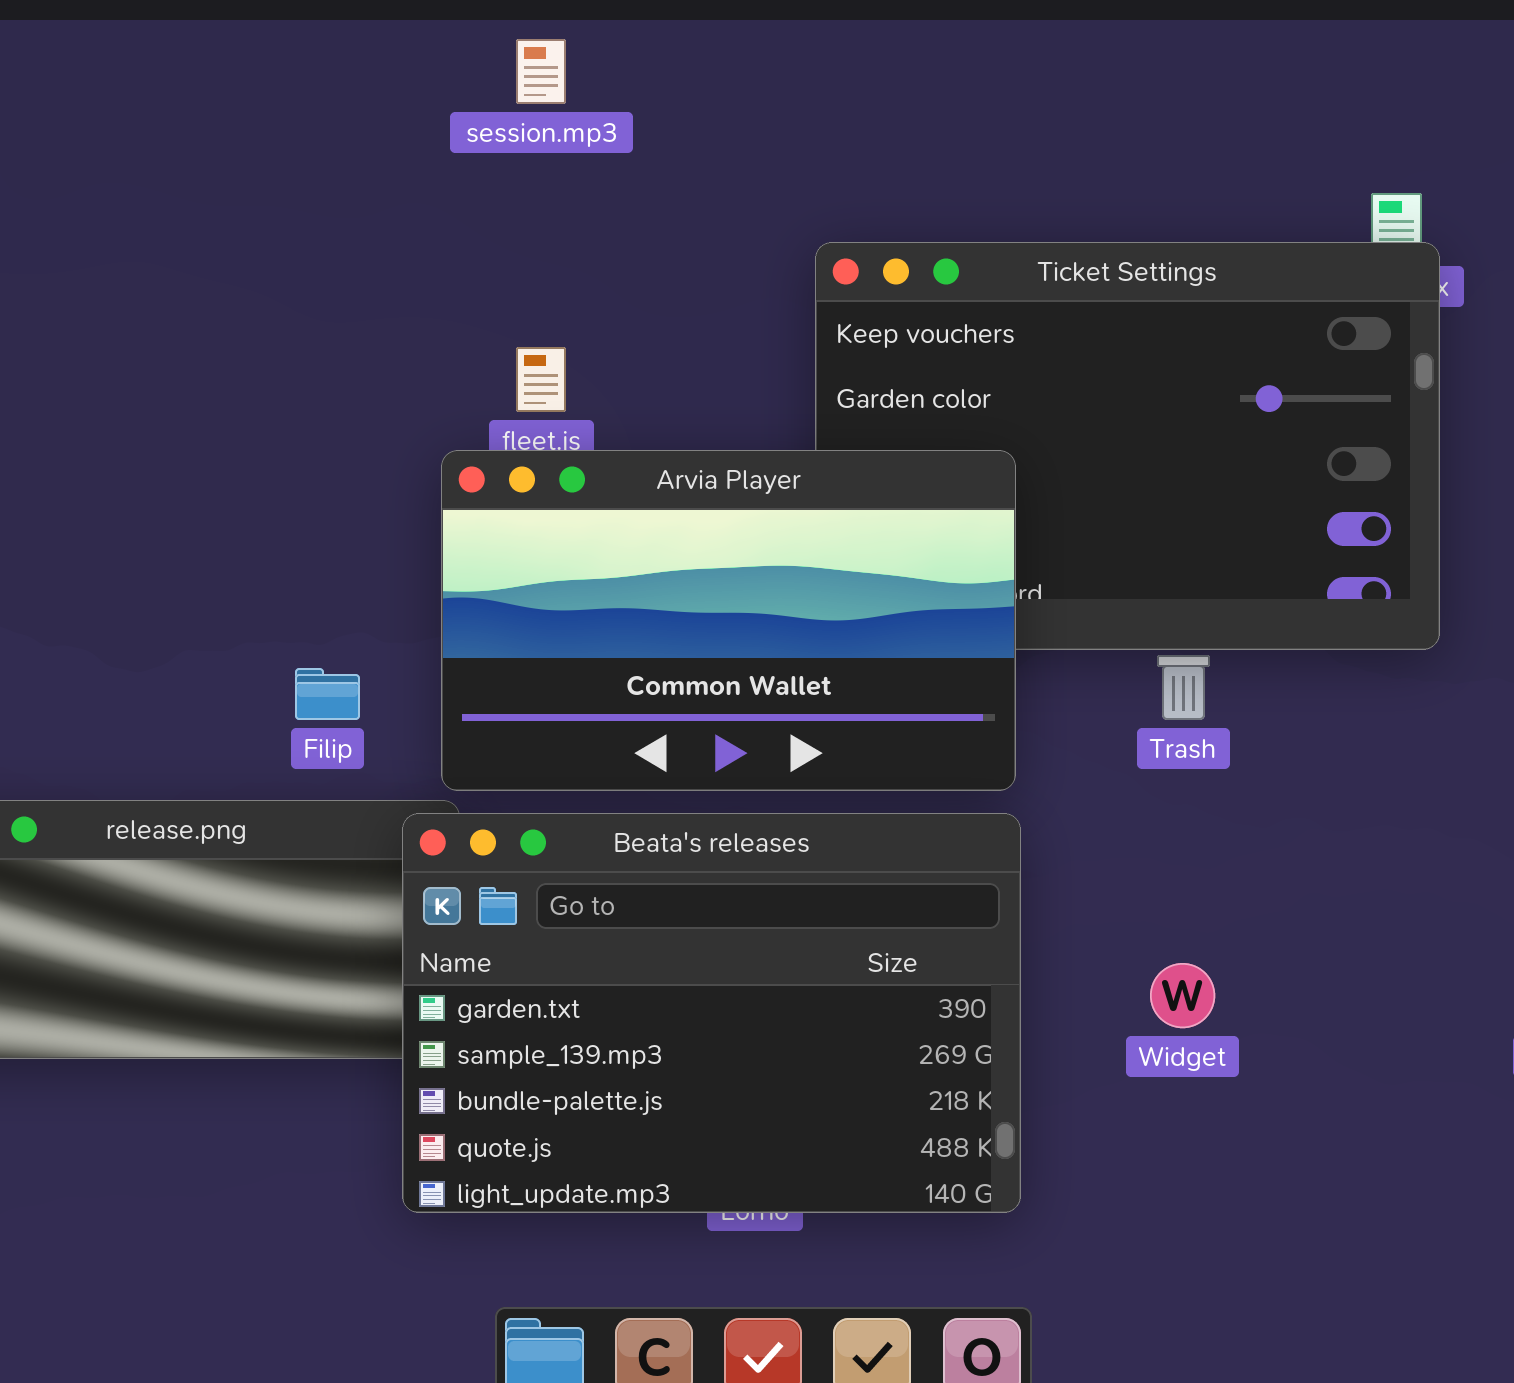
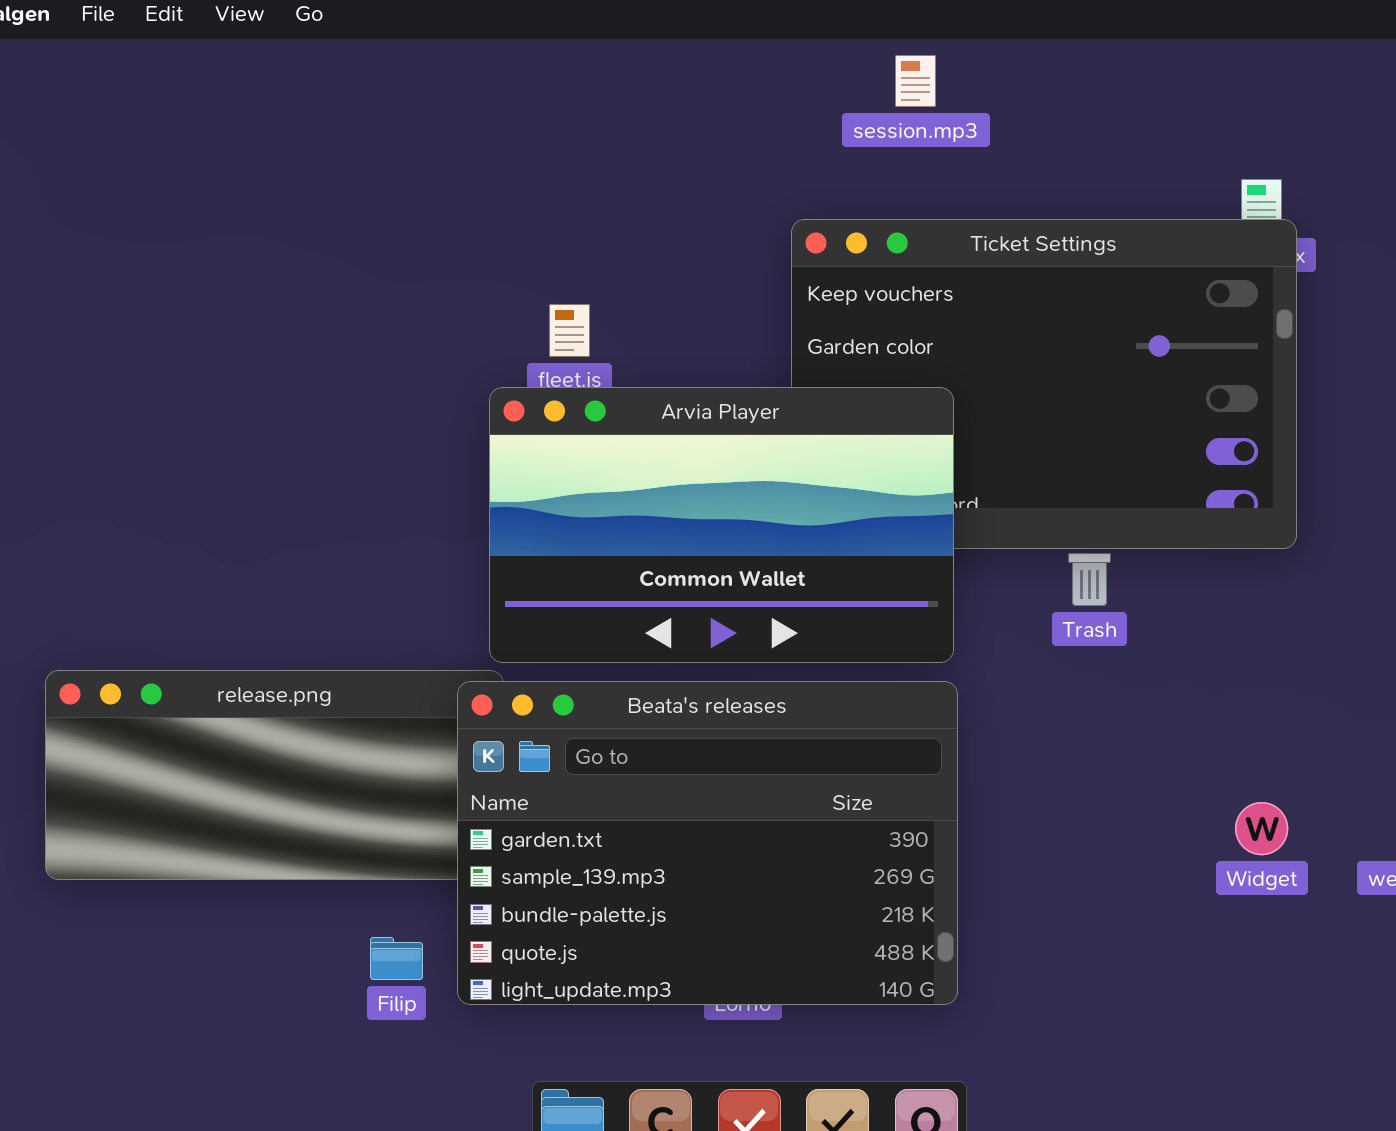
session.mp3: [516,39,566,104] -> [895,55,936,107], moved
Filip: [295,668,360,720] -> [370,937,423,980], moved
Widget: [1150,963,1215,1028] -> [1235,802,1288,855], moved

